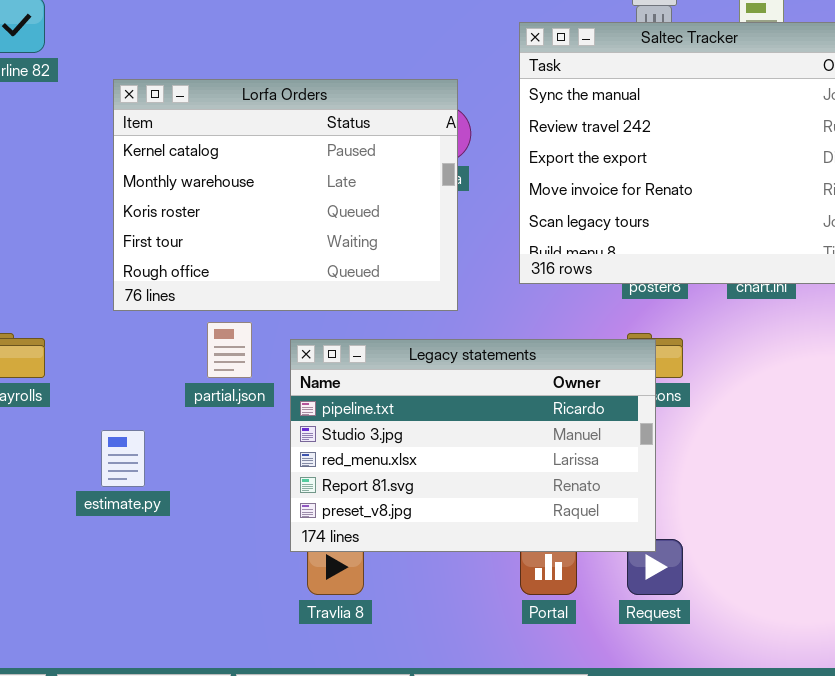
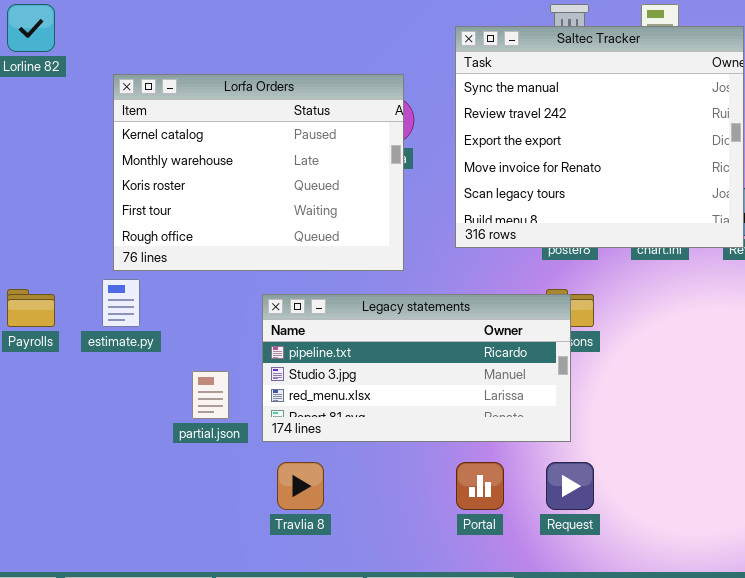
partial.json: [207,322,252,378] -> [192,371,229,419], moved
Legacy statements: [290,339,656,552] -> [262,294,571,442], resized
estimate.py: [101,430,145,487] -> [102,279,140,327], moved

